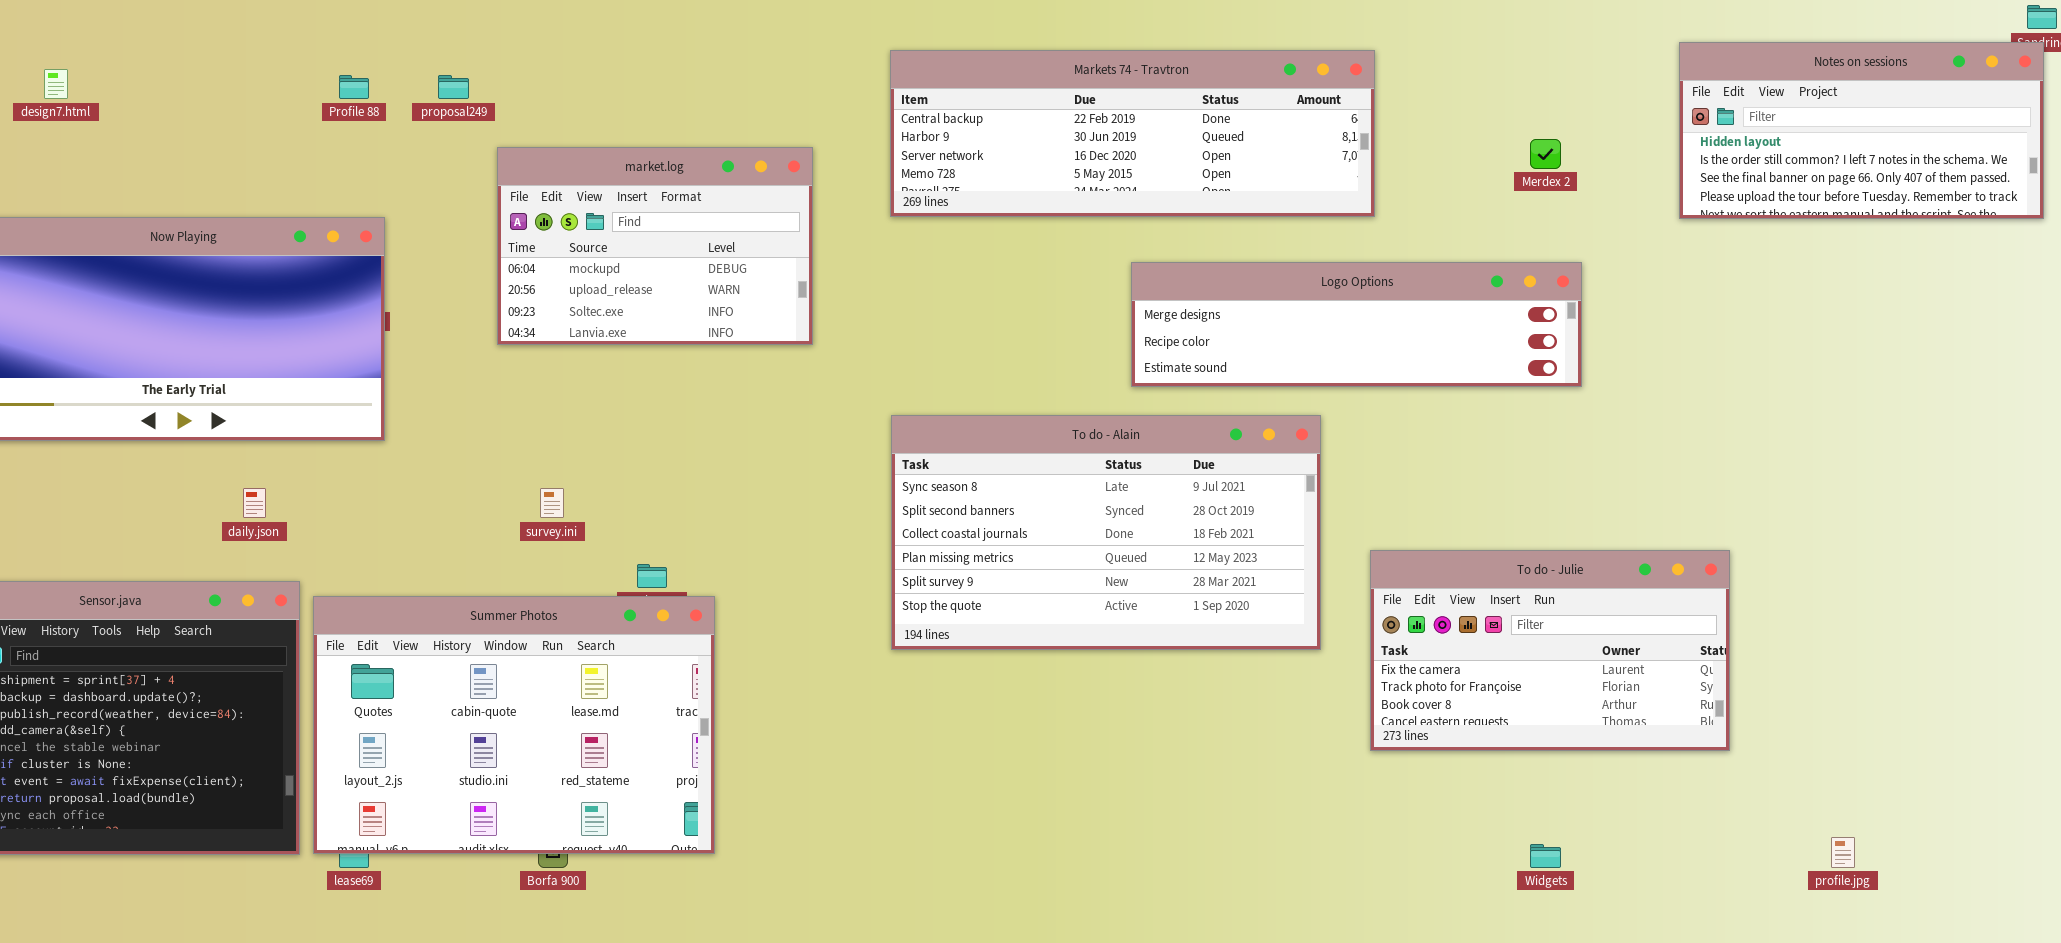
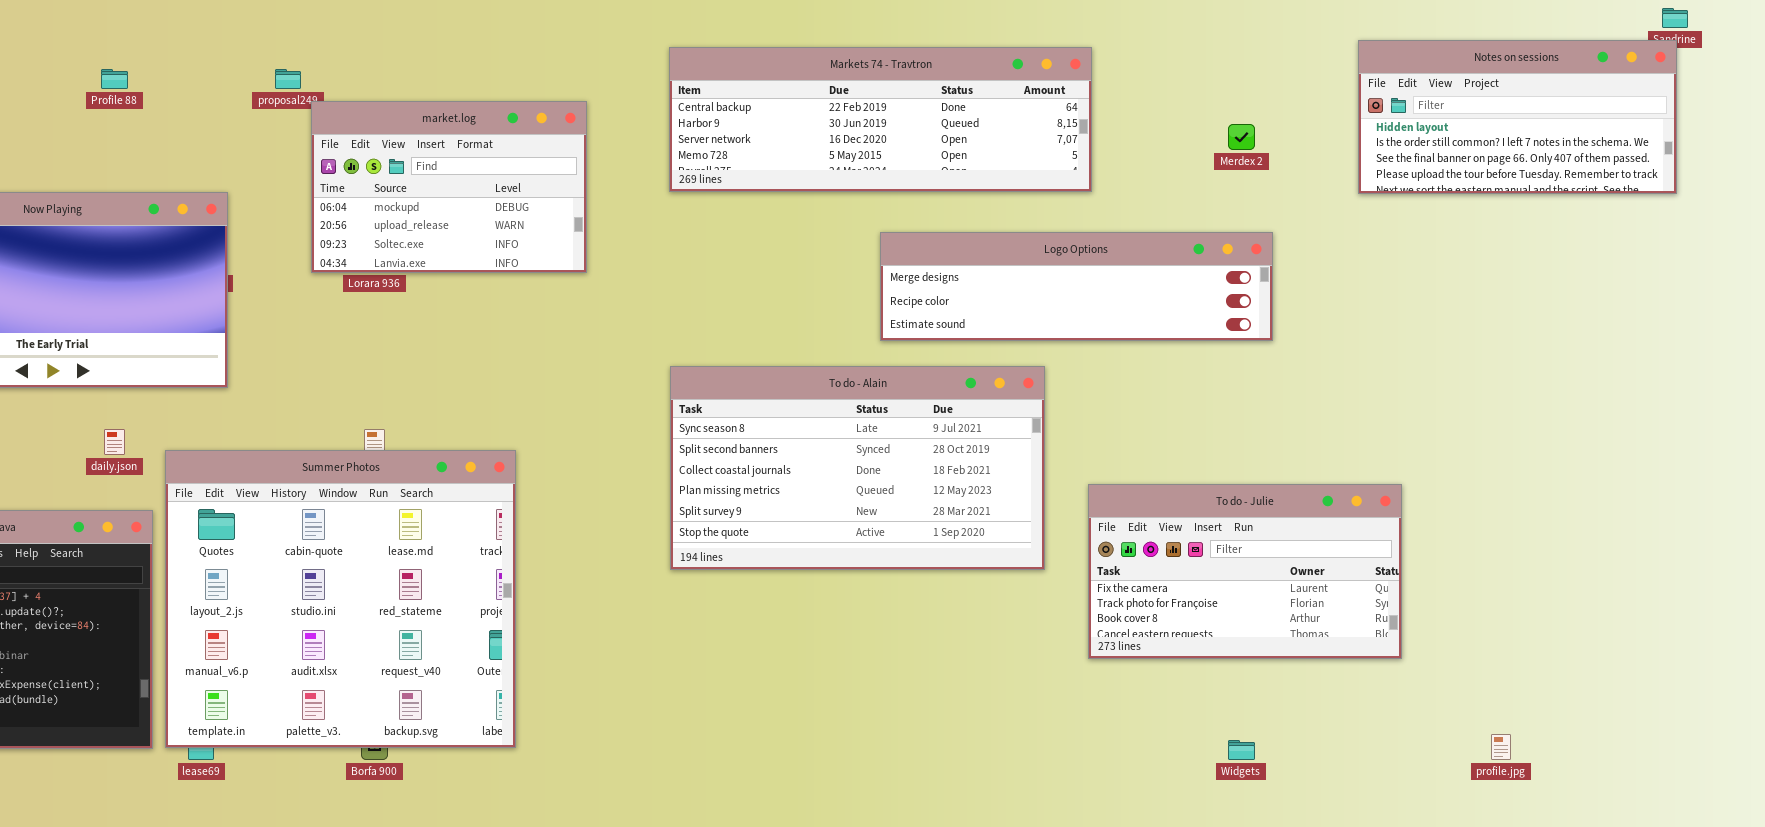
Profile 88: [339,75,369,99] -> [101,69,128,89], moved
market.log: [497,147,813,345] -> [311,101,587,273], moved
Summer Photos: [313,596,715,854] -> [165,450,516,748], resized

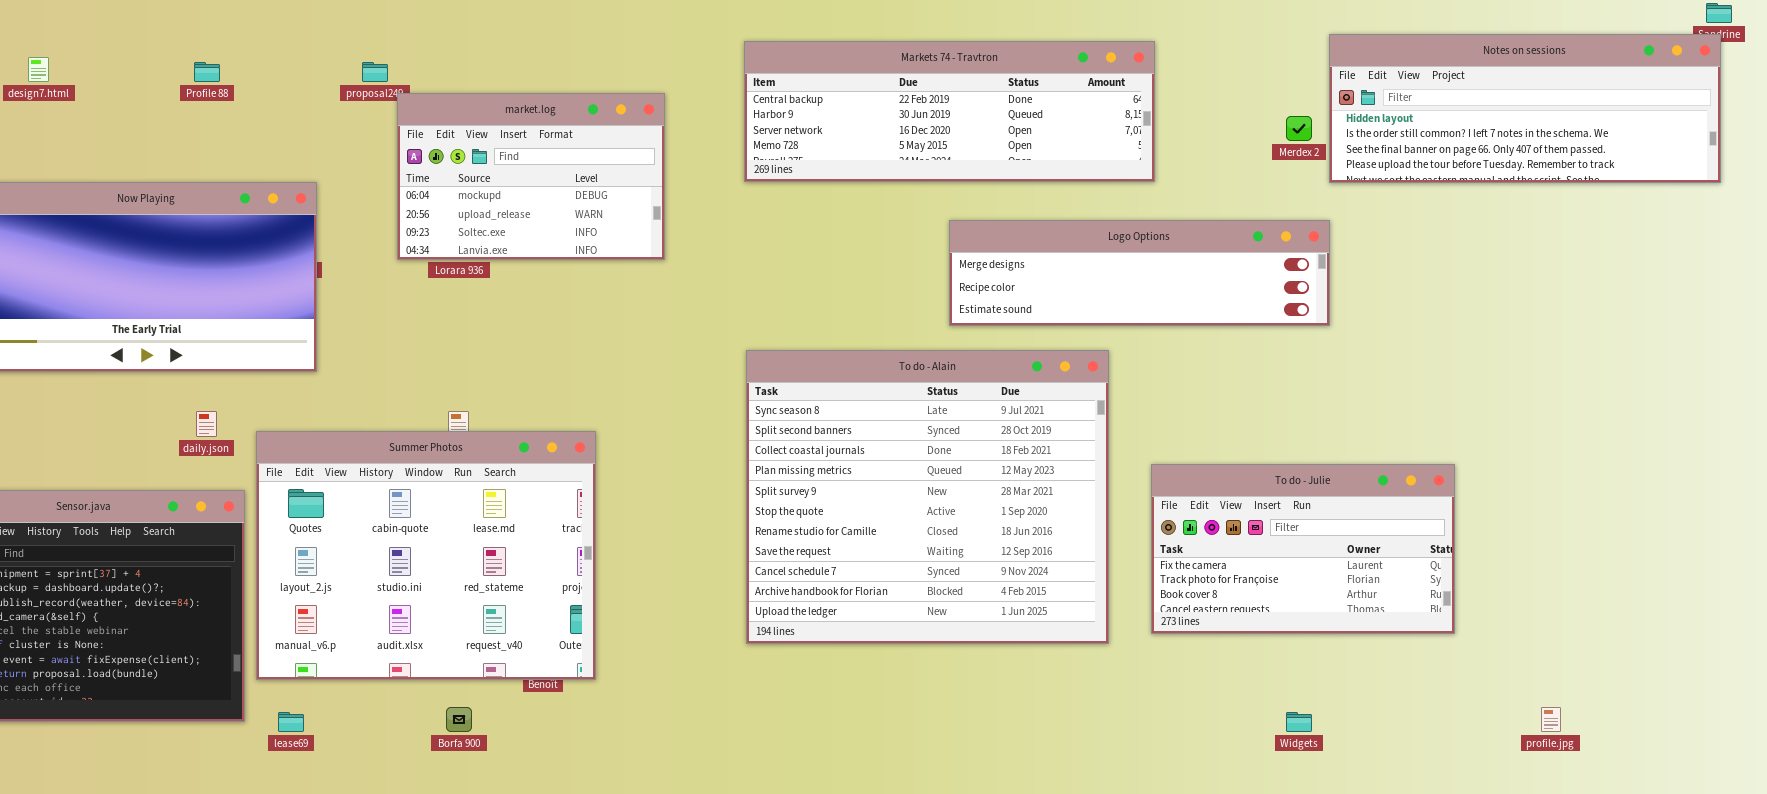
Notes on sessions: [1358,40,1677,194] -> [1329,34,1721,183], resized
To do - Alain: [670,366,1045,570] -> [746,350,1109,644], resized
Summer Photos: [165,450,516,748] -> [256,431,596,680], resized

